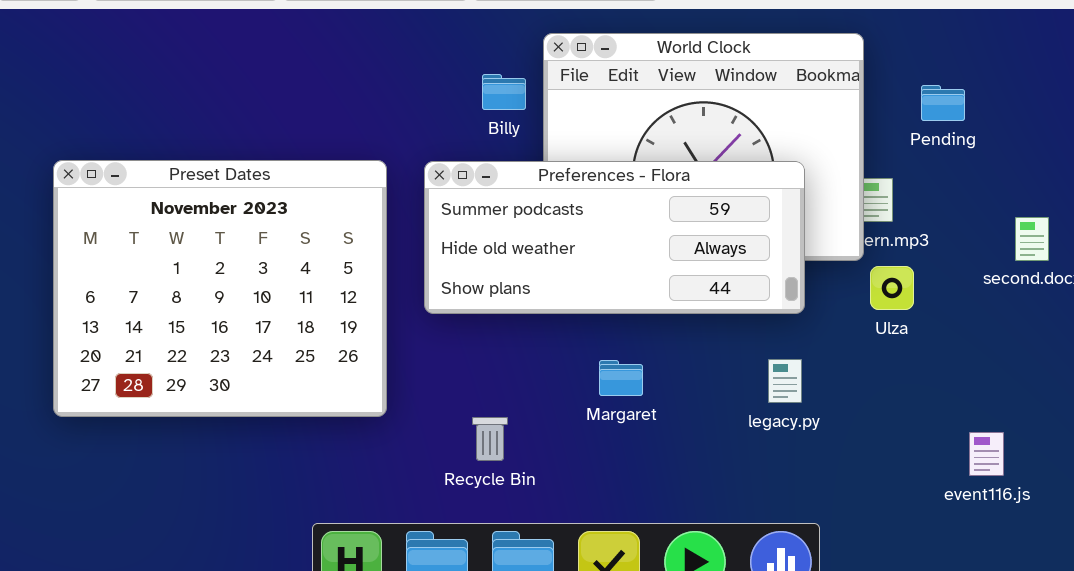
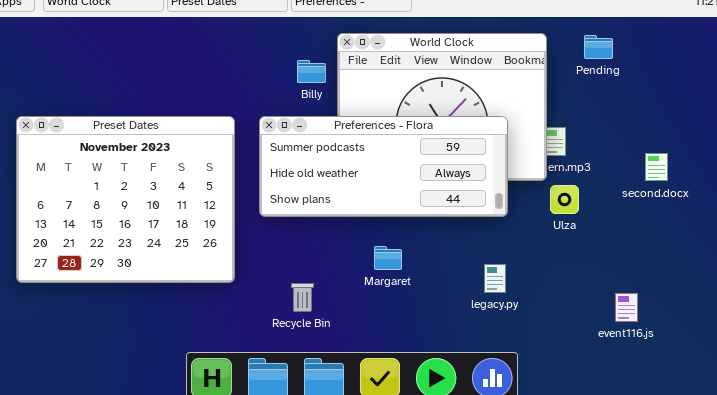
Pending: [921,85,965,121] -> [584,35,613,59], moved
legacy.py: [768,359,802,403] -> [484,264,506,293], moved

